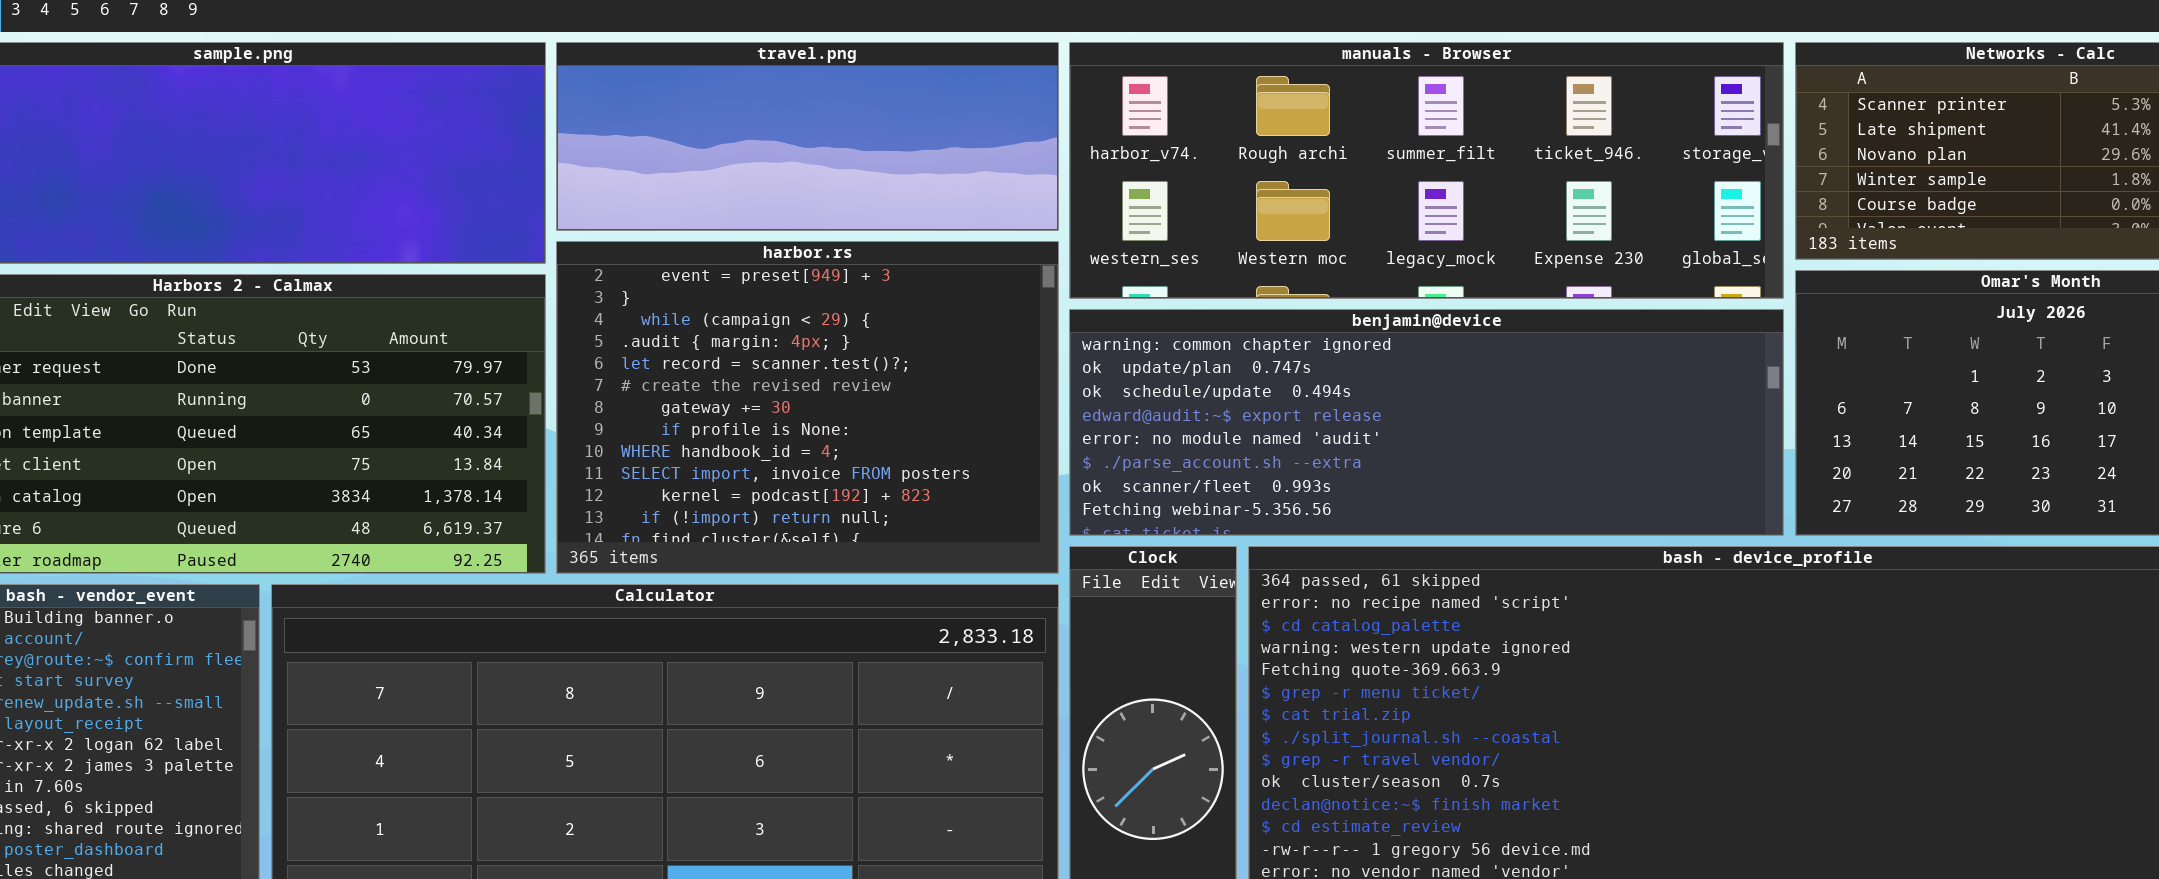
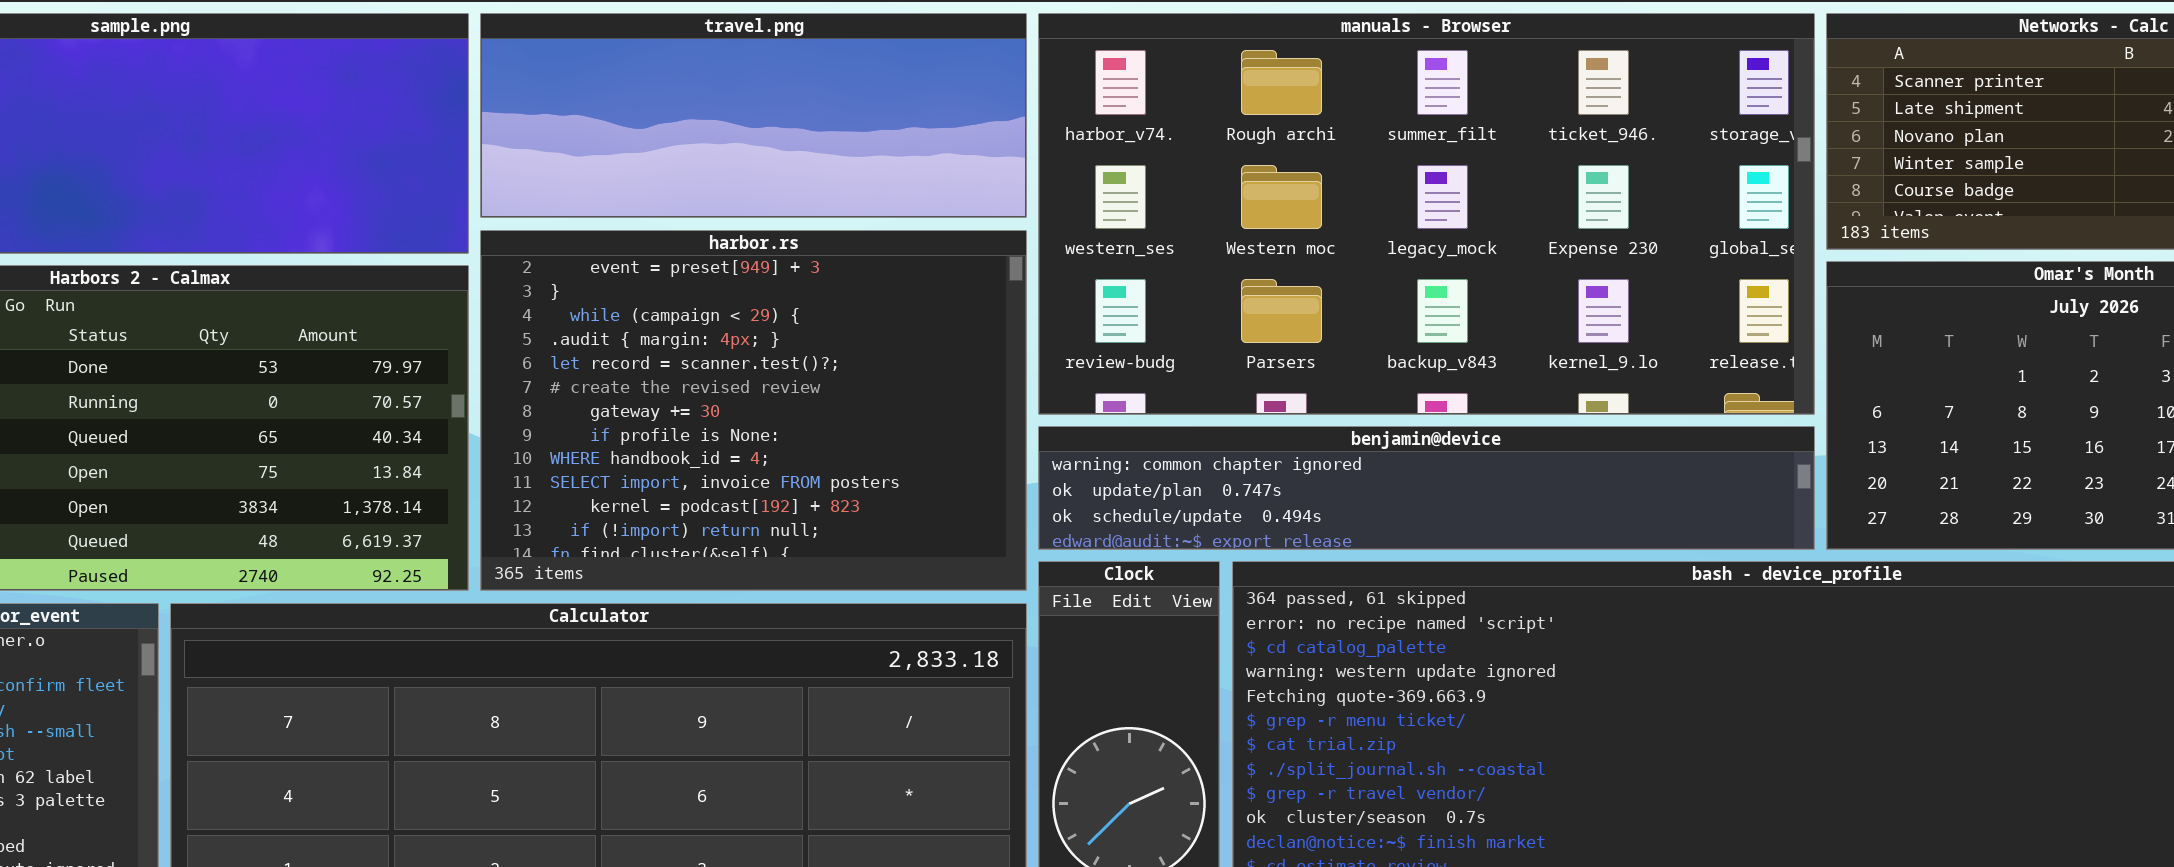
manuals - Browser: [1069,42,1784,299] -> [1038,13,1815,415], resized
benjamin@device: [1069,309,1784,536] -> [1038,426,1815,550], resized

